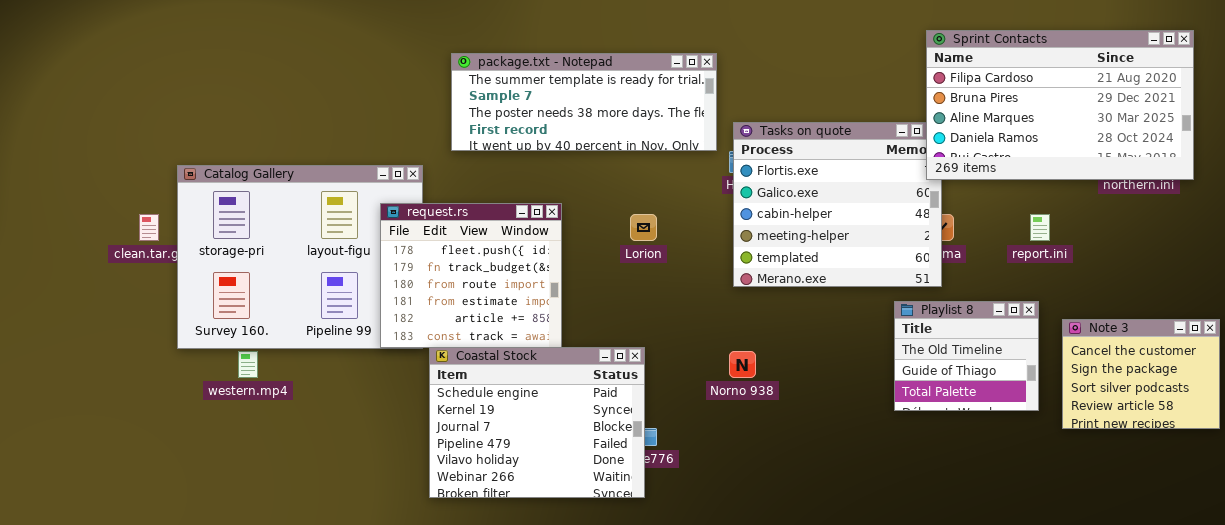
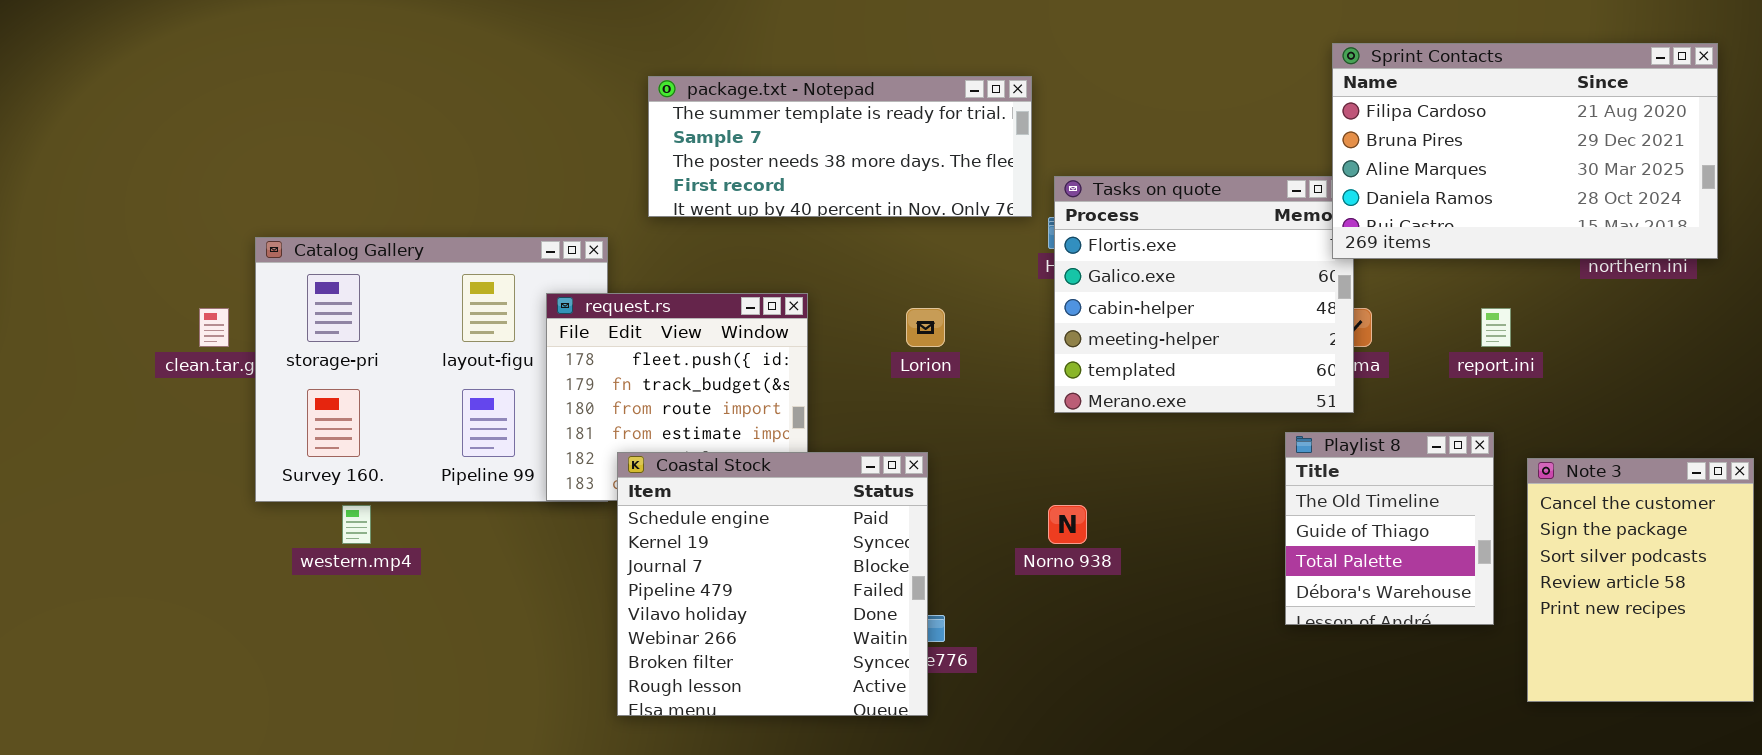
Playlist 8: [894,301,1039,411] -> [1285,432,1494,625], resized
Note 3: [1062,319,1220,429] -> [1527,458,1754,702], resized
Coastal Stock: [429,347,645,498] -> [617,452,928,716], resized

